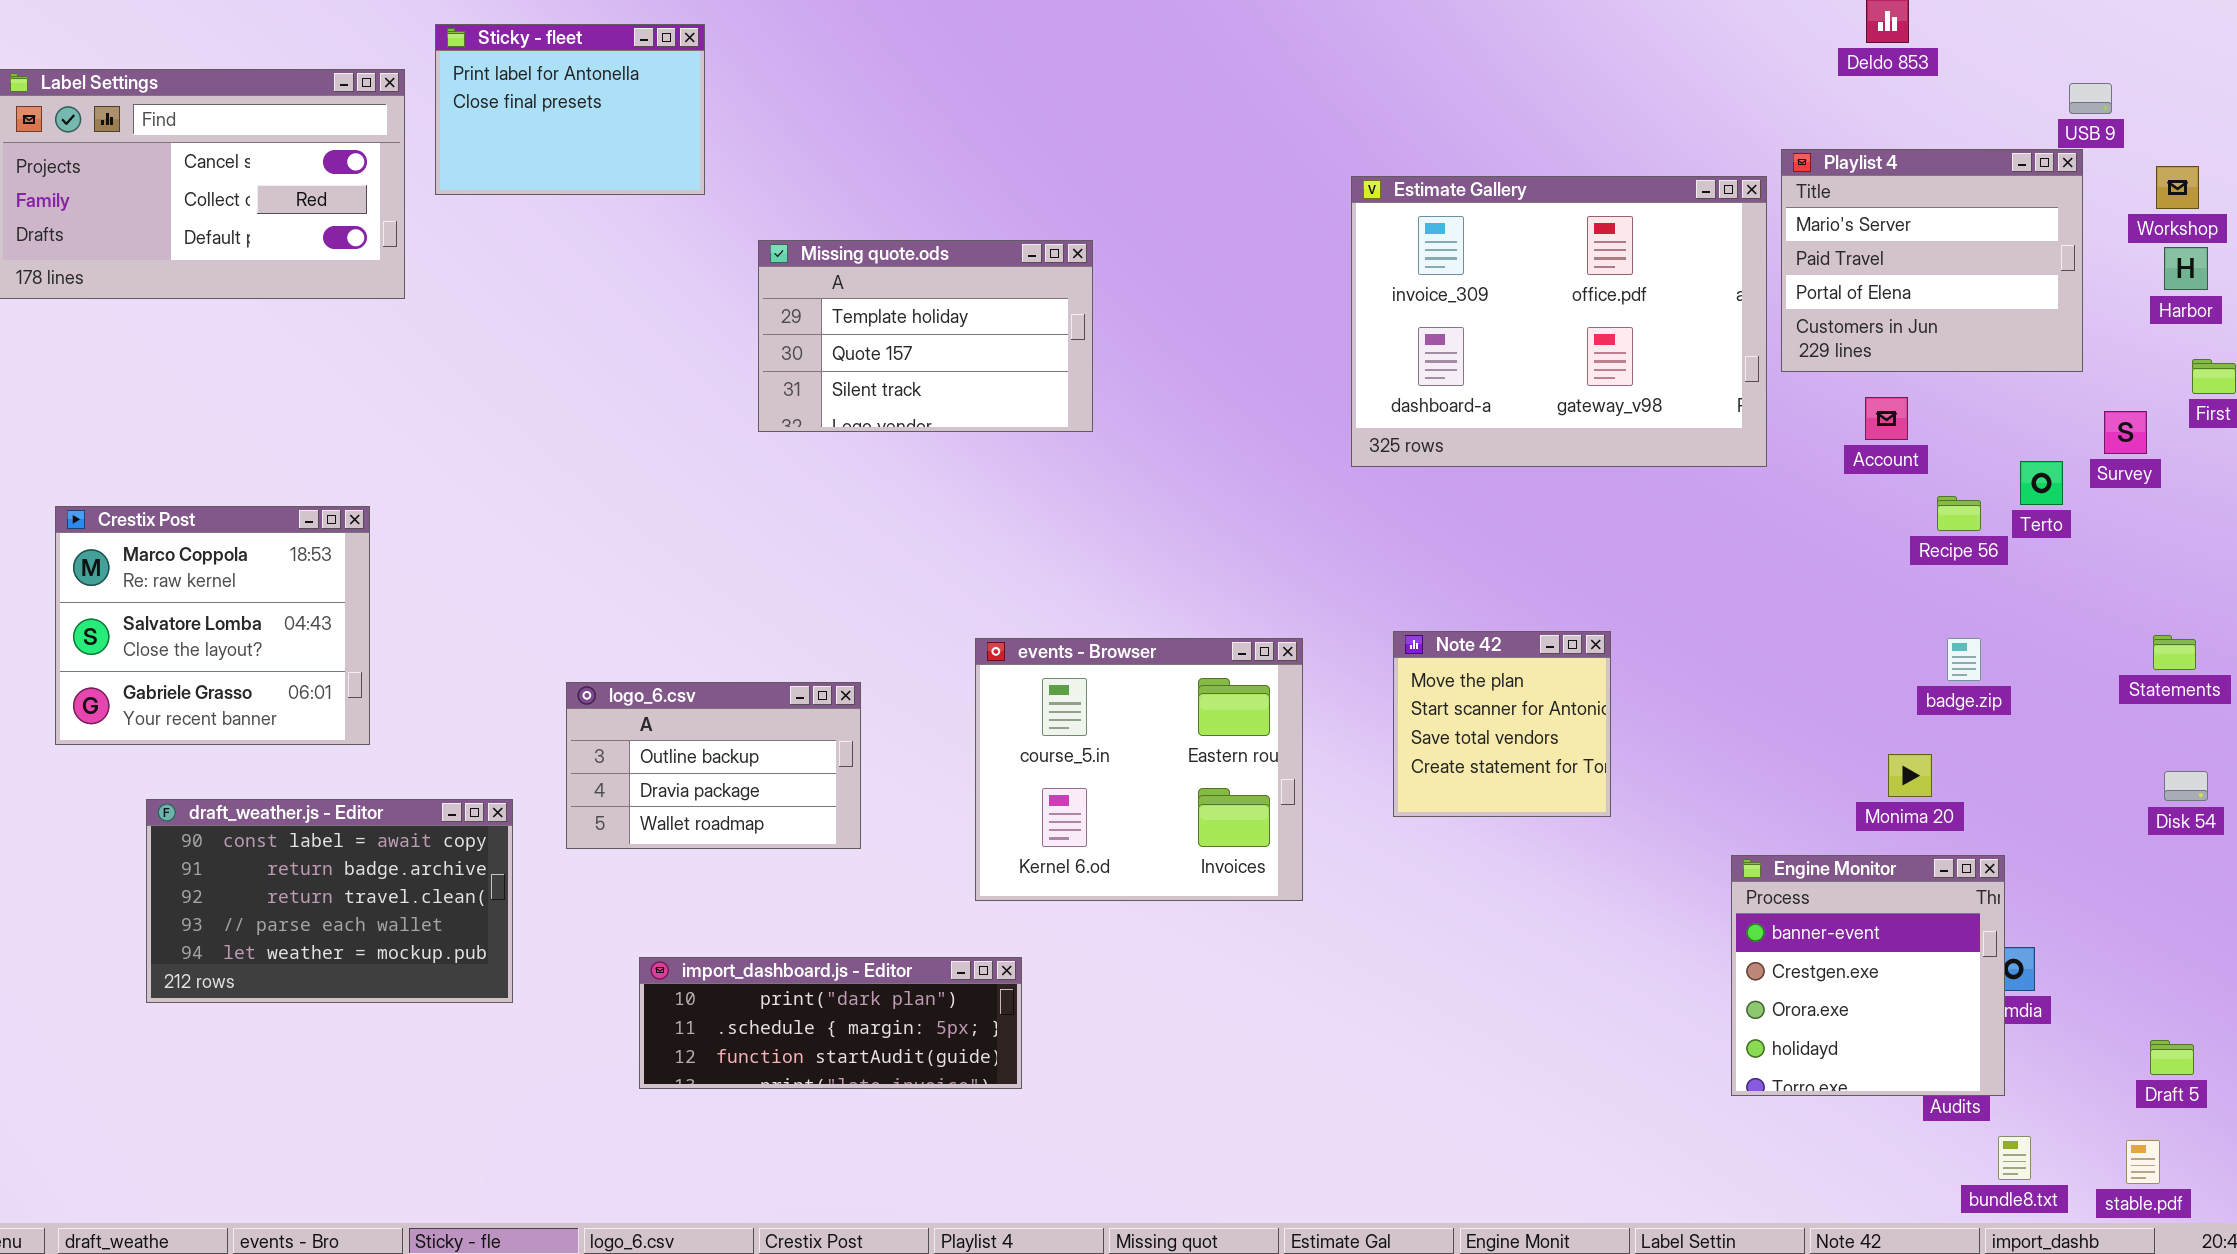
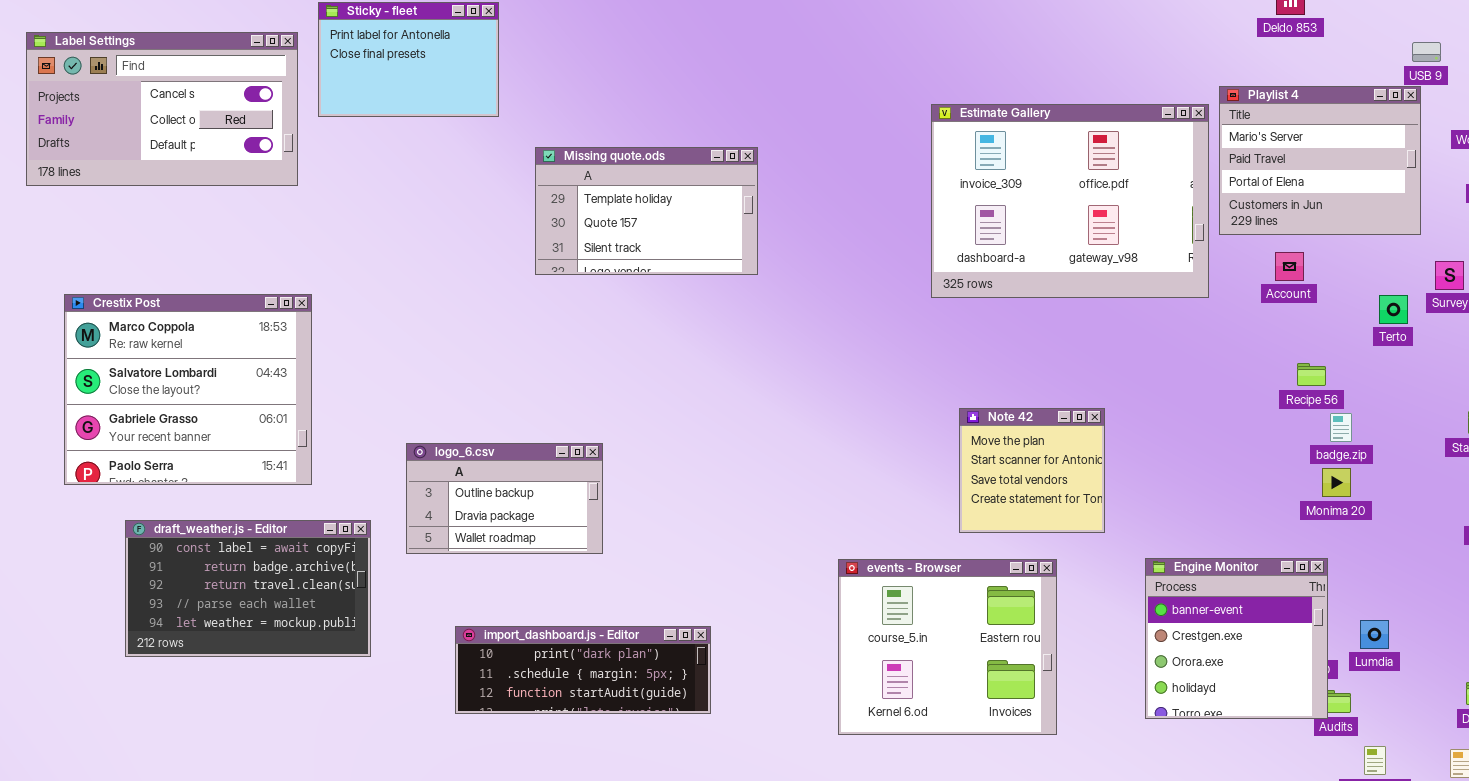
Recipe 56: [1937,496,1981,531] -> [1297,363,1326,386], moved
Crestix Post: [55,506,370,745] -> [64,294,312,485], resized
events - Browser: [975,638,1303,901] -> [838,559,1057,735], moved
Monima 20: [1888,754,1932,797] -> [1322,468,1351,497], moved
Engine Monitor: [1731,855,2005,1096] -> [1145,558,1328,719], moved

